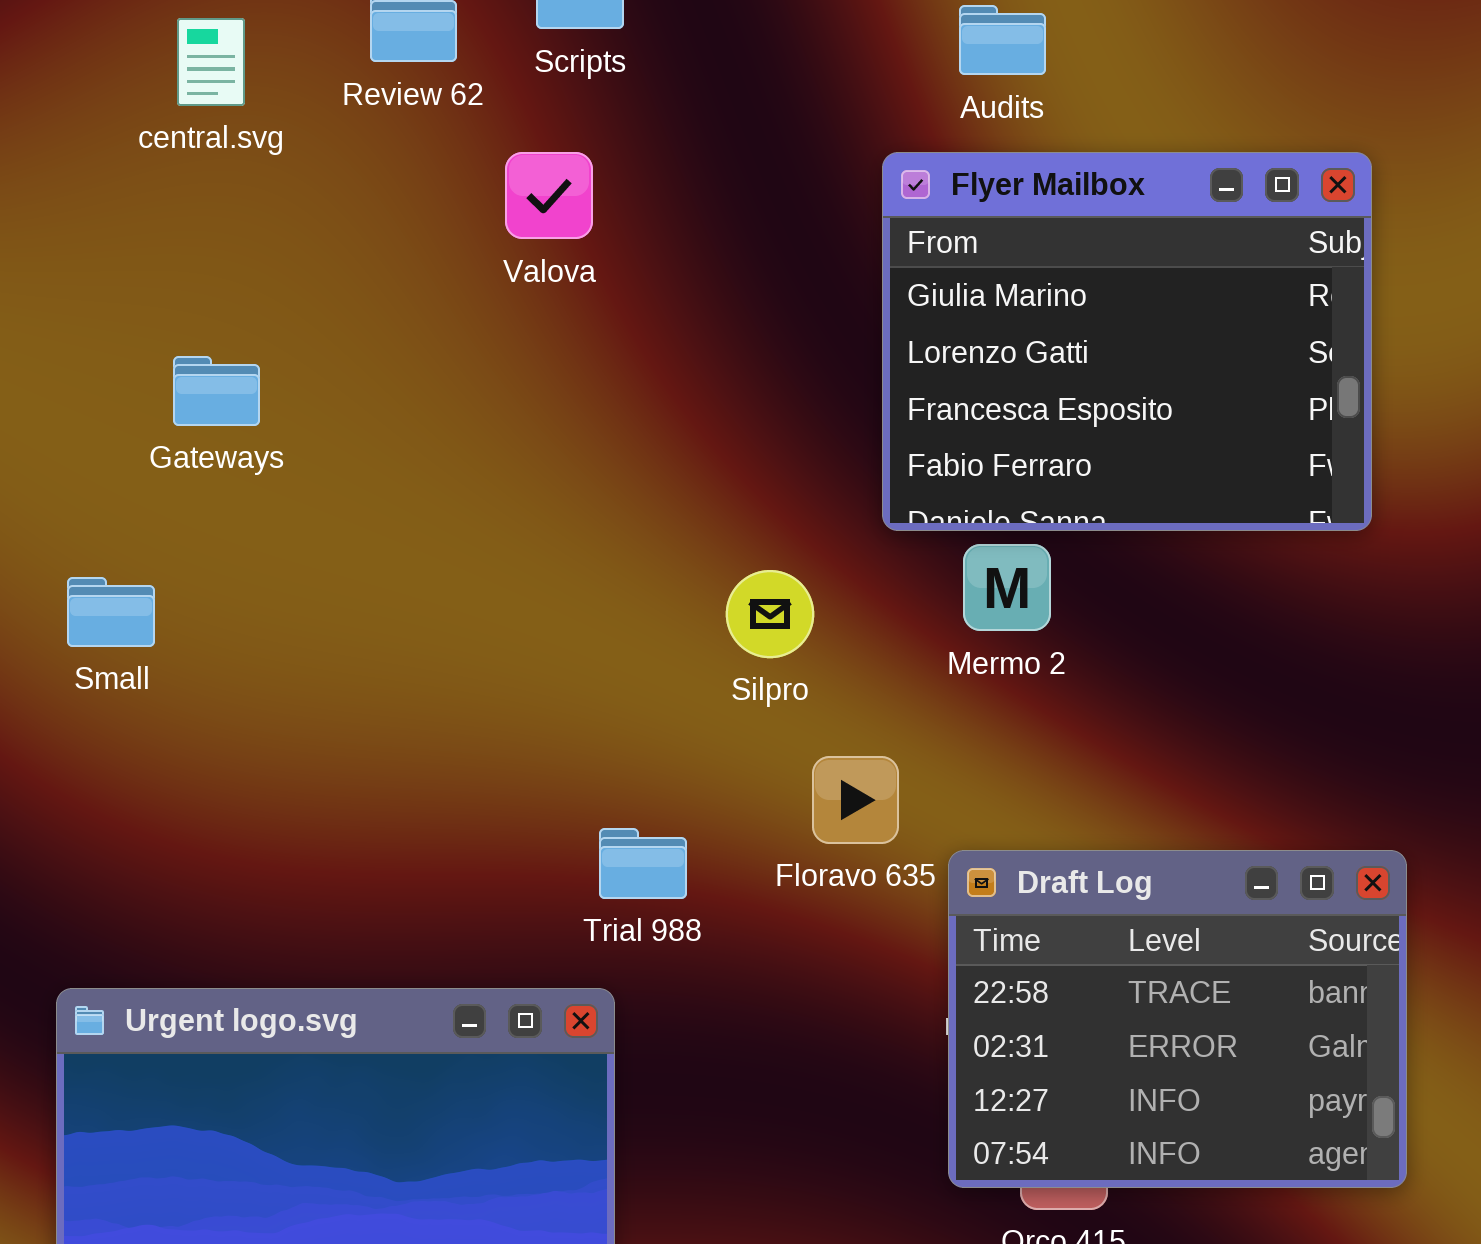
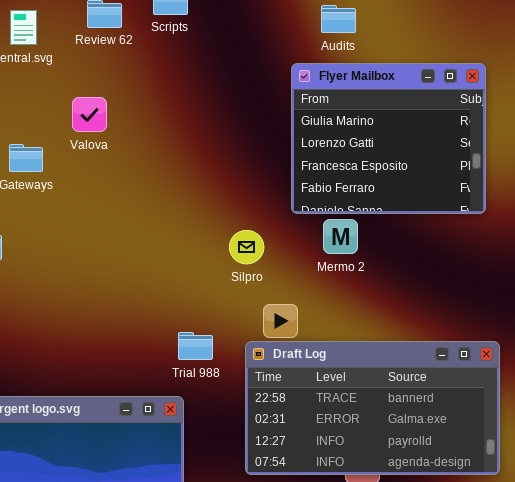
Valova: [505,152,593,239] -> [72,97,107,132], moved
Draft Log: [948,850,1407,1188] -> [245,341,500,475], resized

